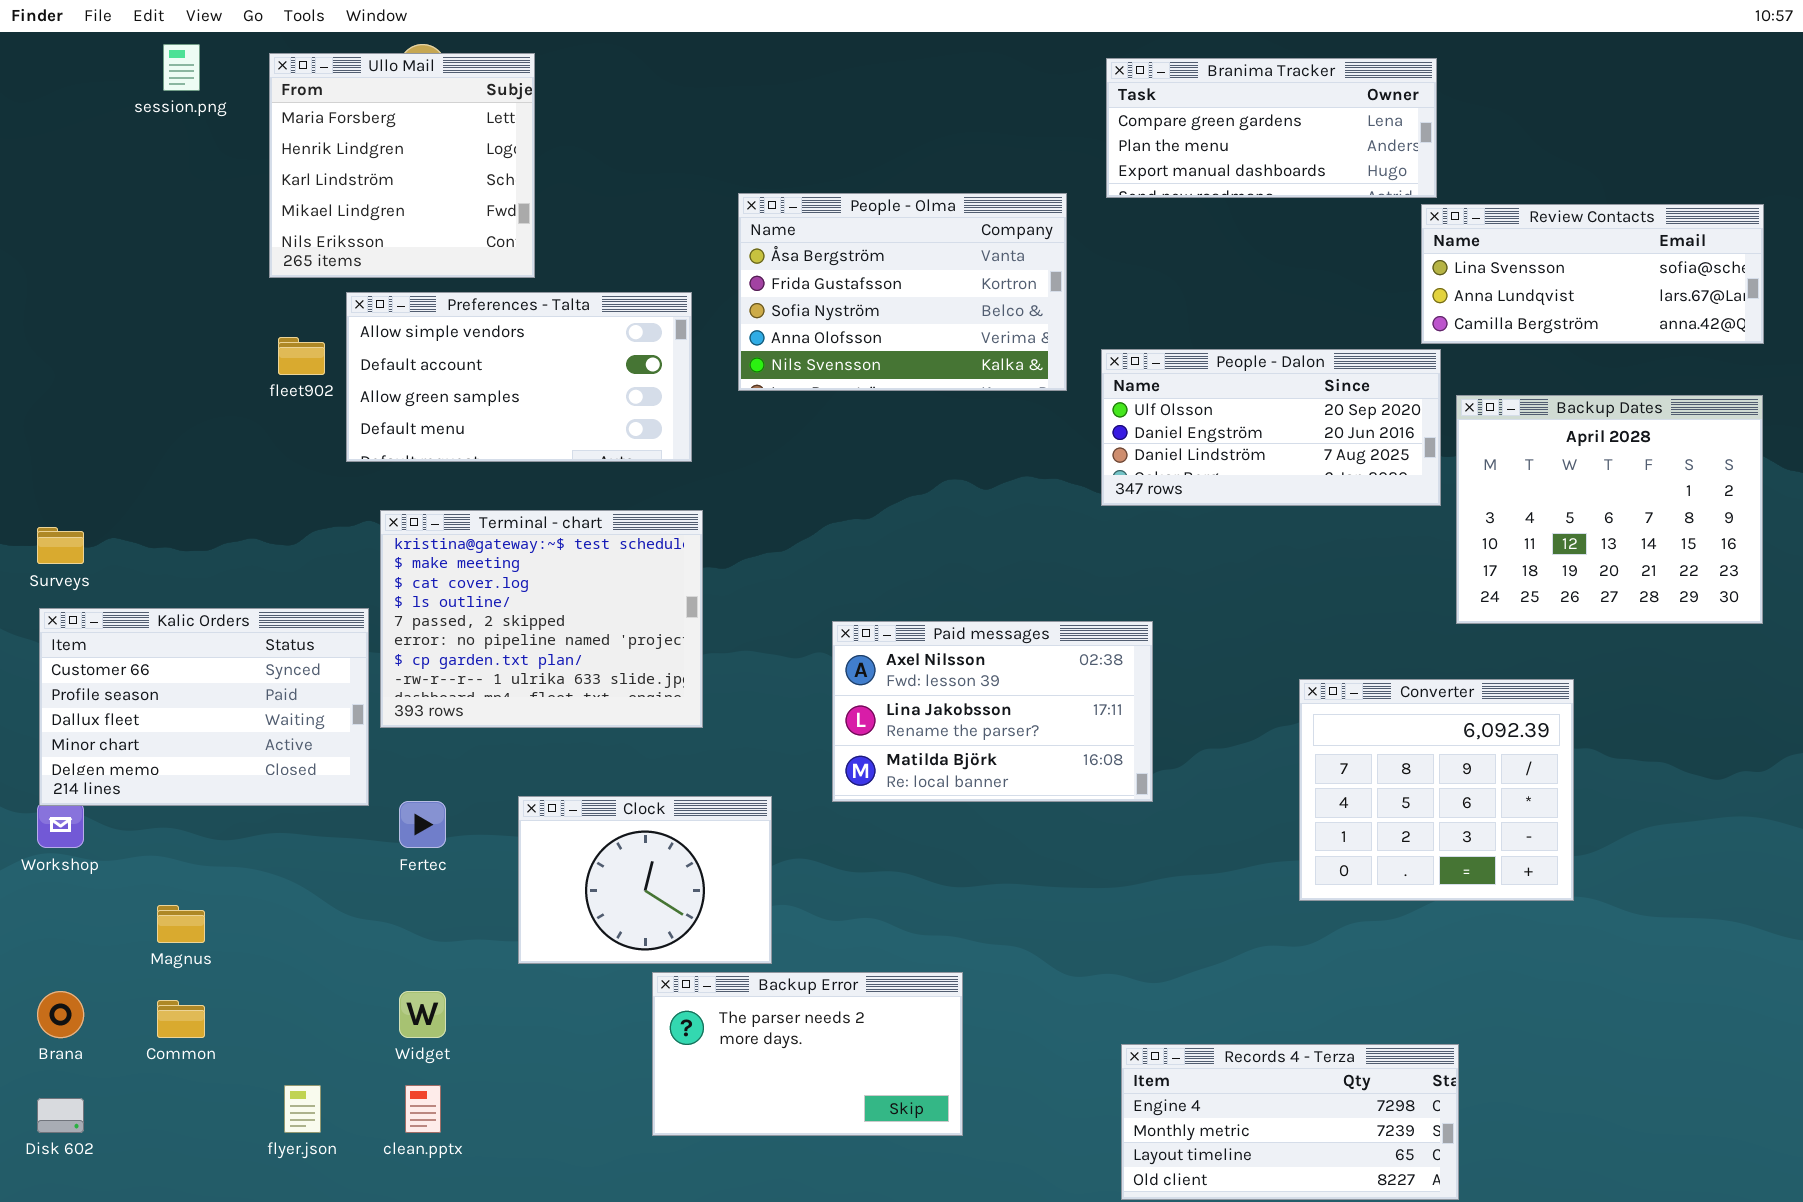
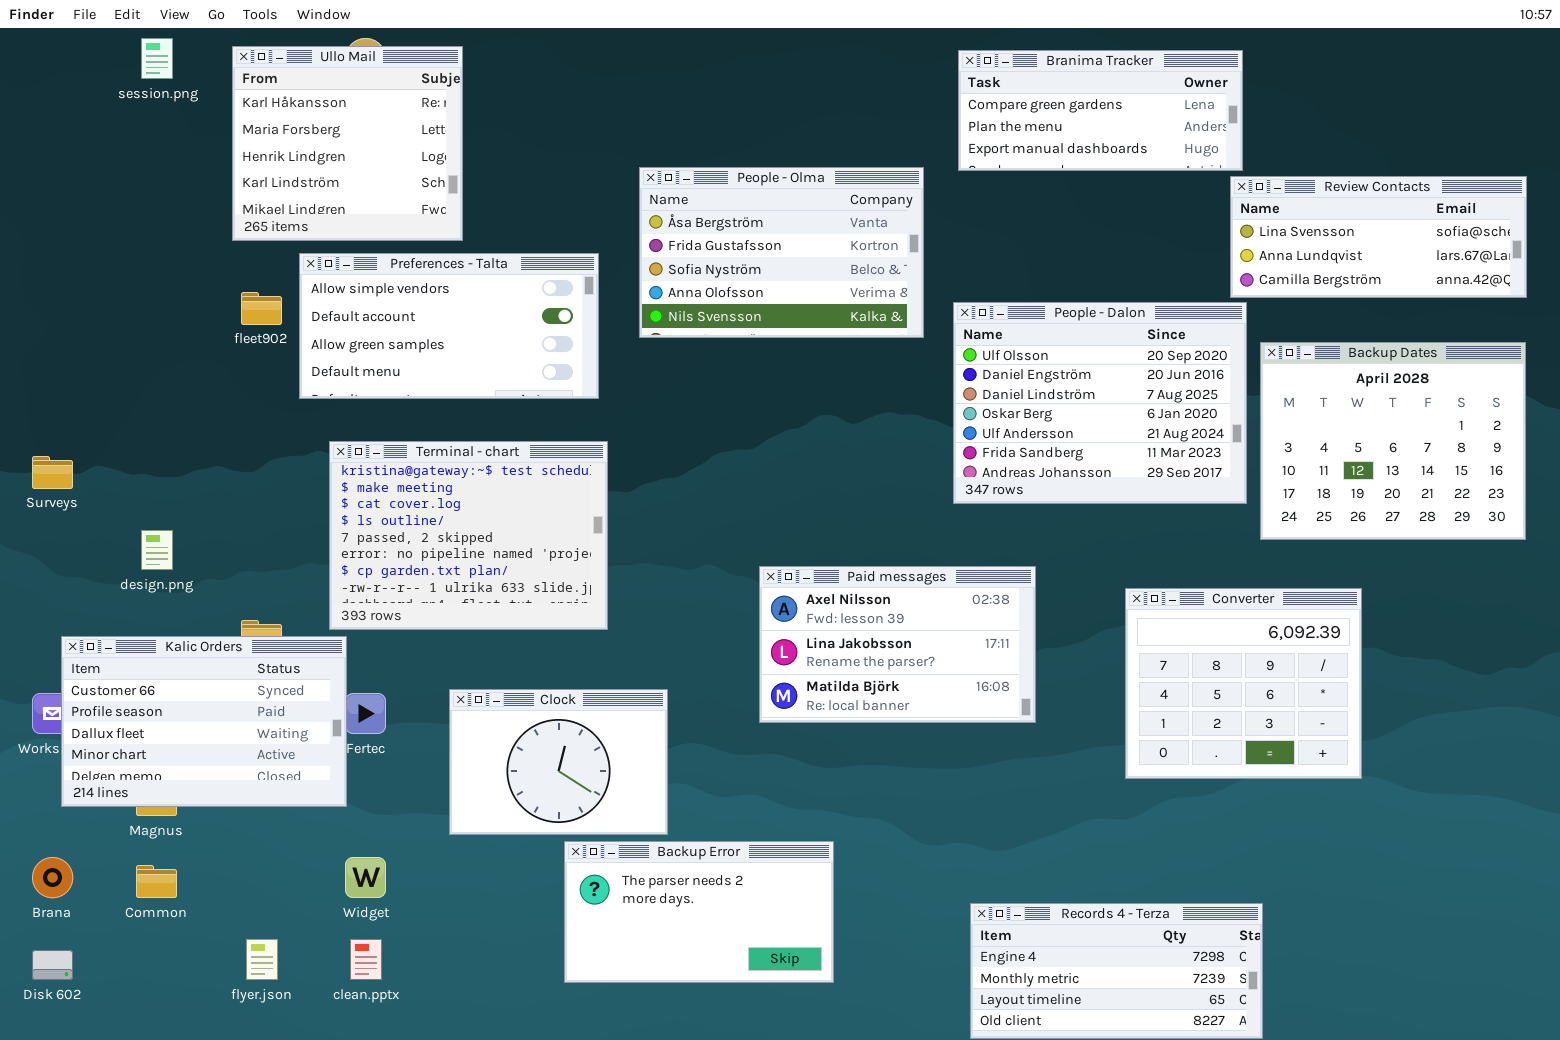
Ullo Mail: [269,53,535,278] -> [232,46,463,241], scrolled up 1 row
People - Dalon: [1101,349,1441,506] -> [953,302,1247,504], resized
Kalic Orders: [39,608,369,806] -> [61,636,347,807], moved
Paid messages: [832,621,1153,802] -> [759,566,1036,723], moved

